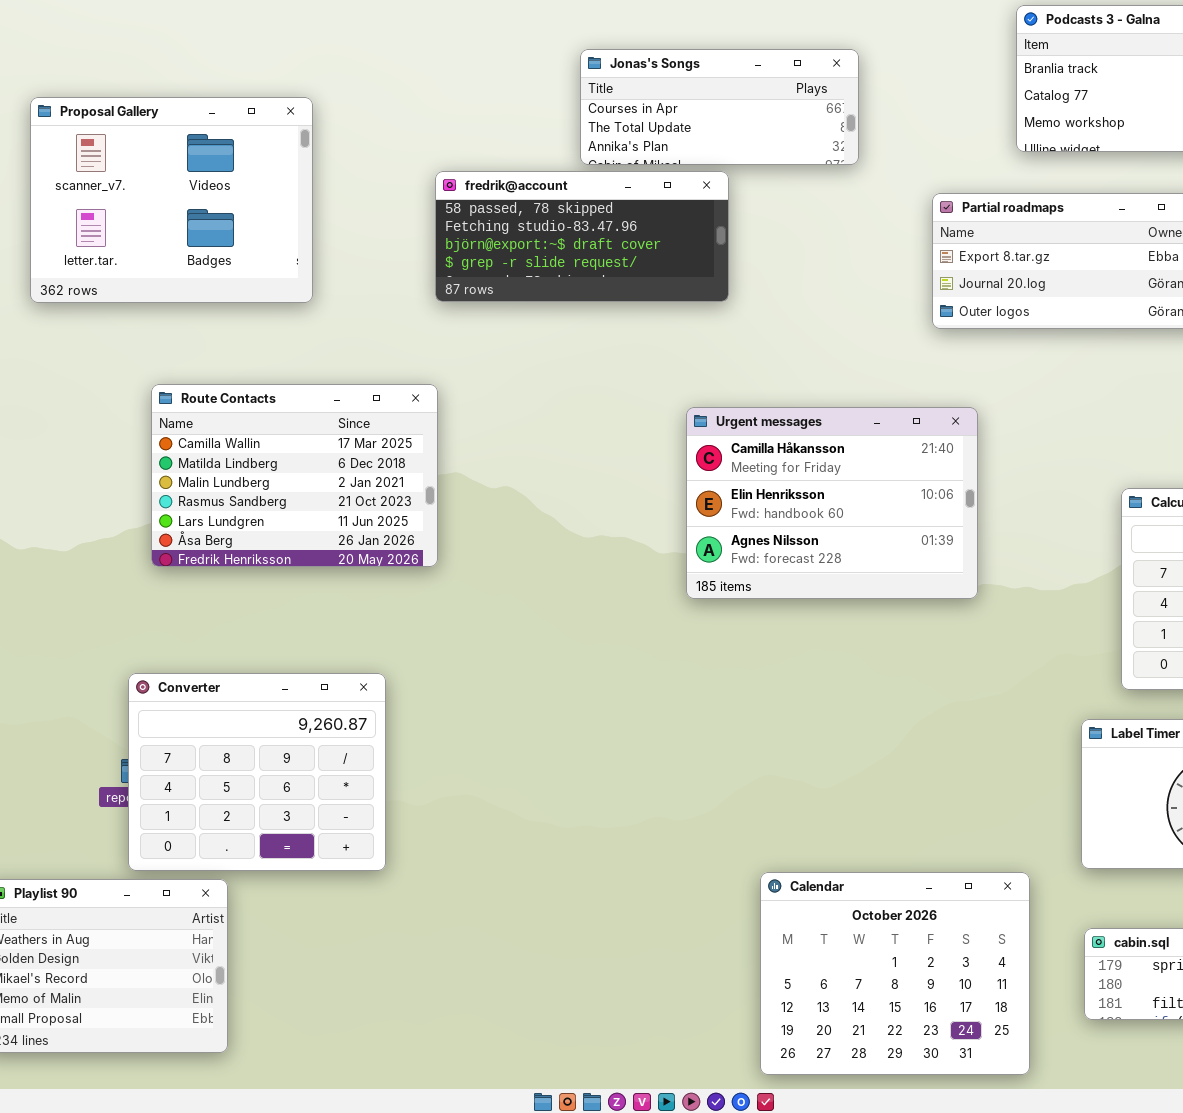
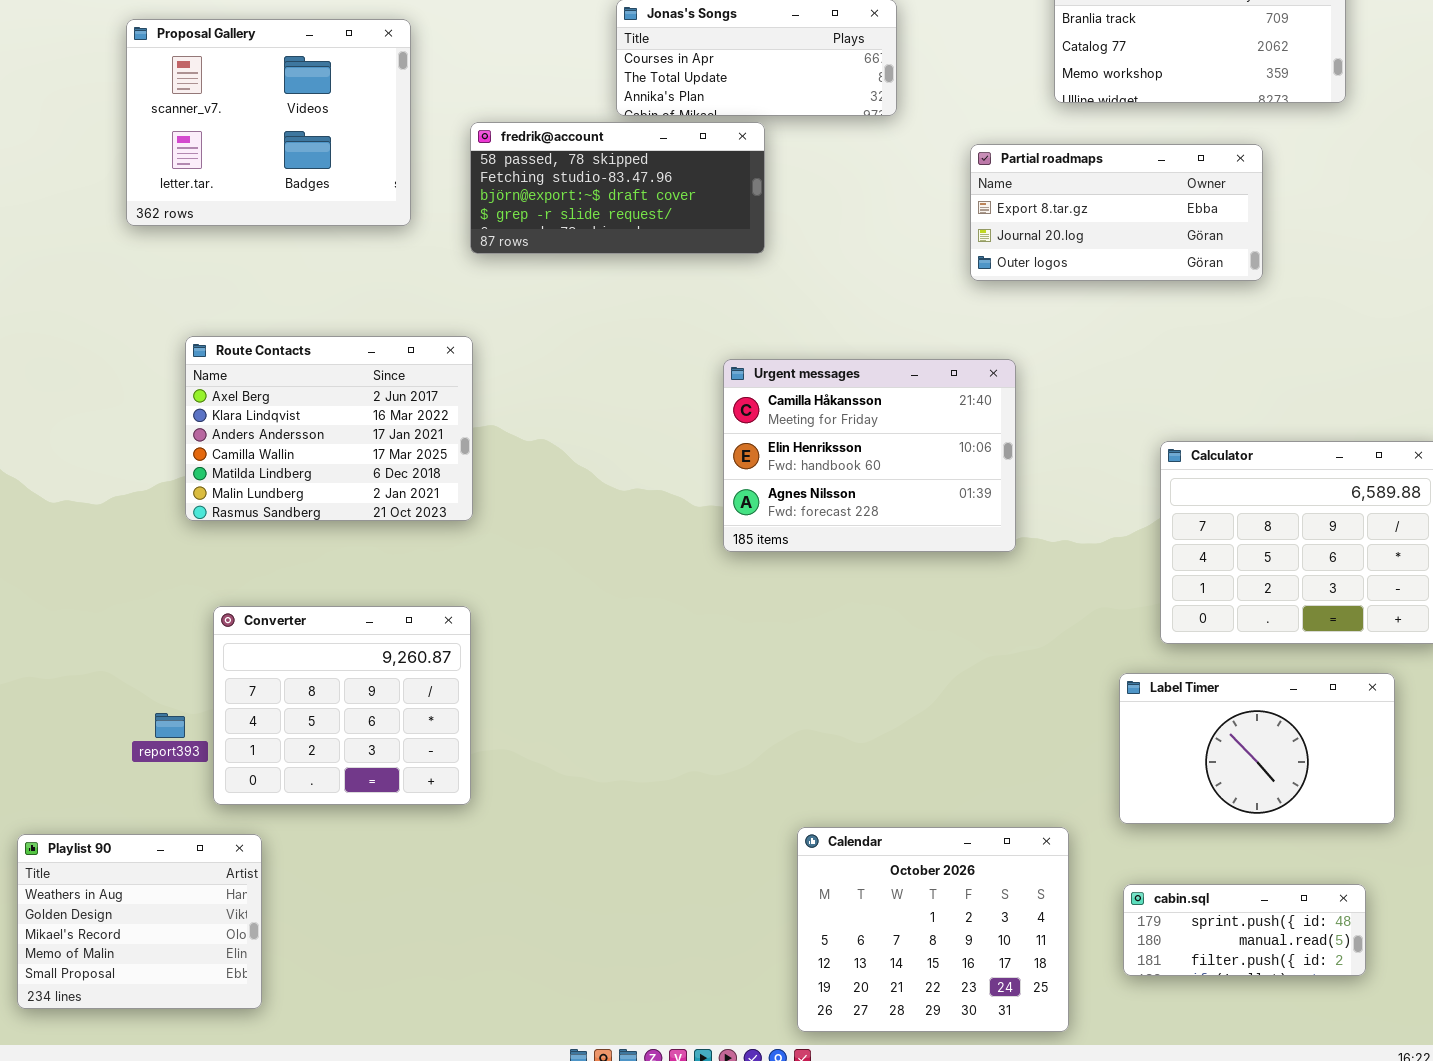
Proposal Gallery: [30,97,313,303] -> [126,19,411,226], moved
Route Contacts: [151,384,438,567] -> [185,336,473,521], scrolled up 3 rows
Converter: [128,673,386,871] -> [213,606,471,805], moved

